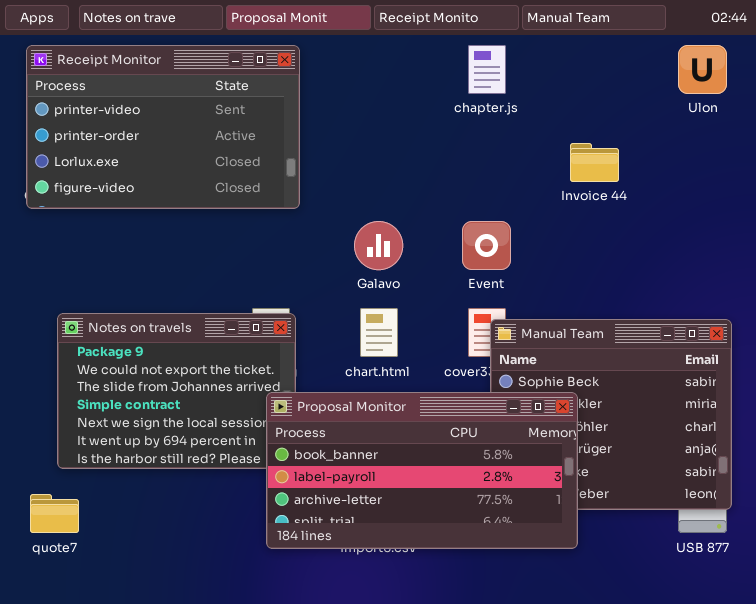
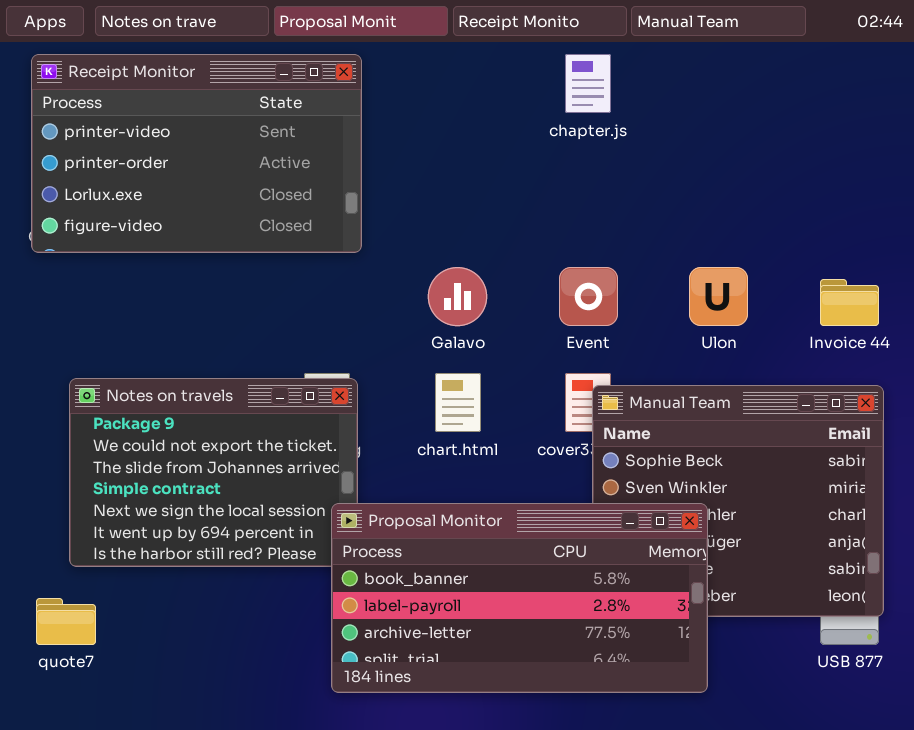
Ulon: [678,45,727,94] -> [689,267,748,326], moved
Invoice 44: [570,143,619,182] -> [820,279,879,326], moved
Proposal Monitor: [266,392,578,549] -> [331,503,708,693], moved

